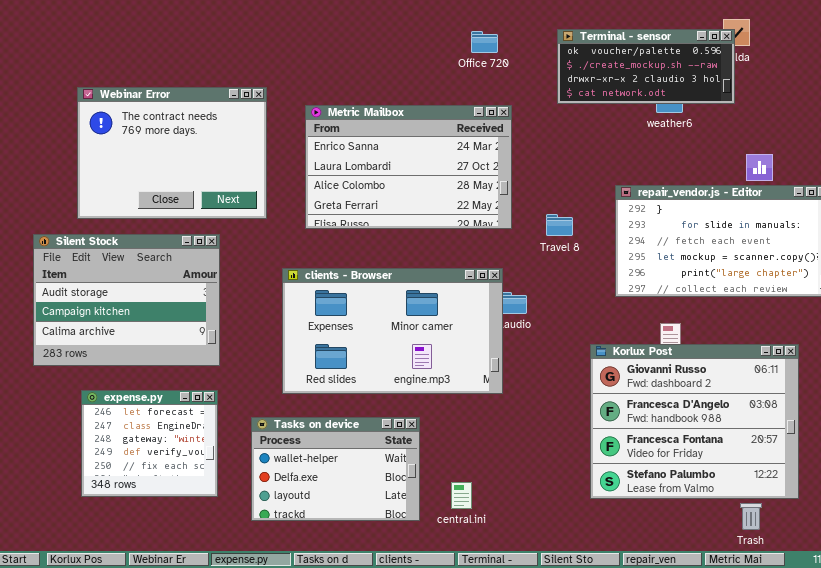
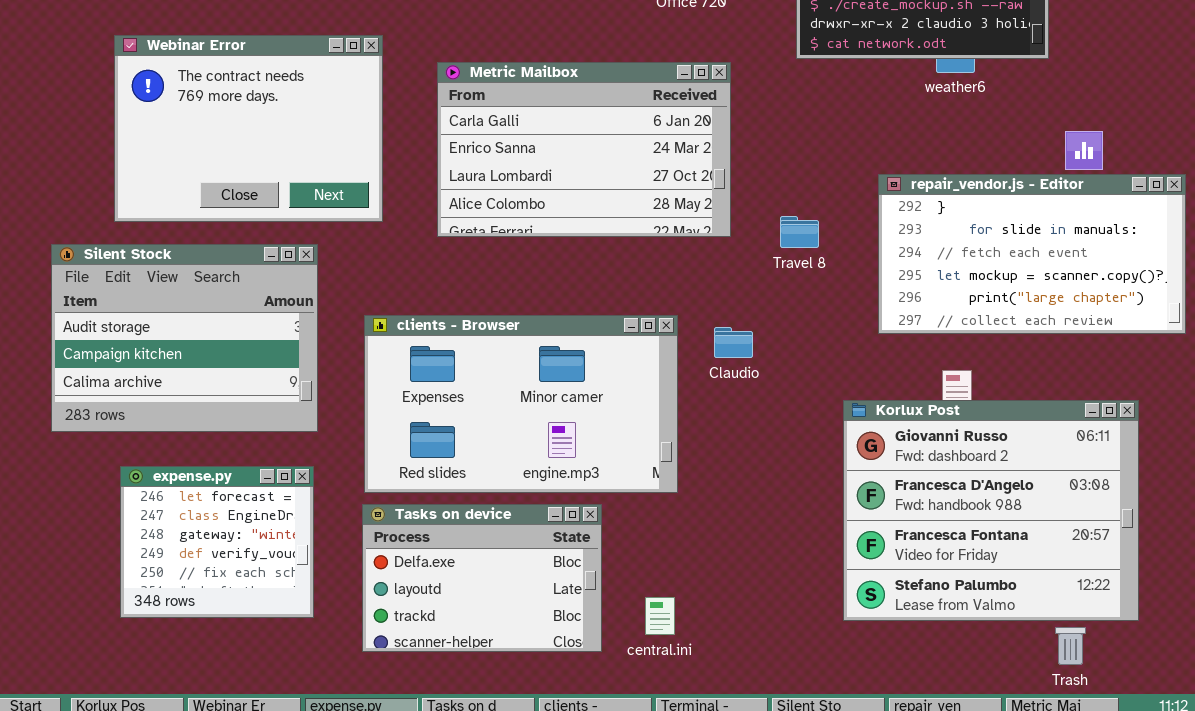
Metric Mailbox: [305,105,512,229] -> [437,62,731,237], scrolled up 1 row
clients - Browser: [282,268,503,394] -> [364,315,678,493], moved
Tasks on device: [251,417,420,521] -> [362,504,602,652], scrolled down 1 row

